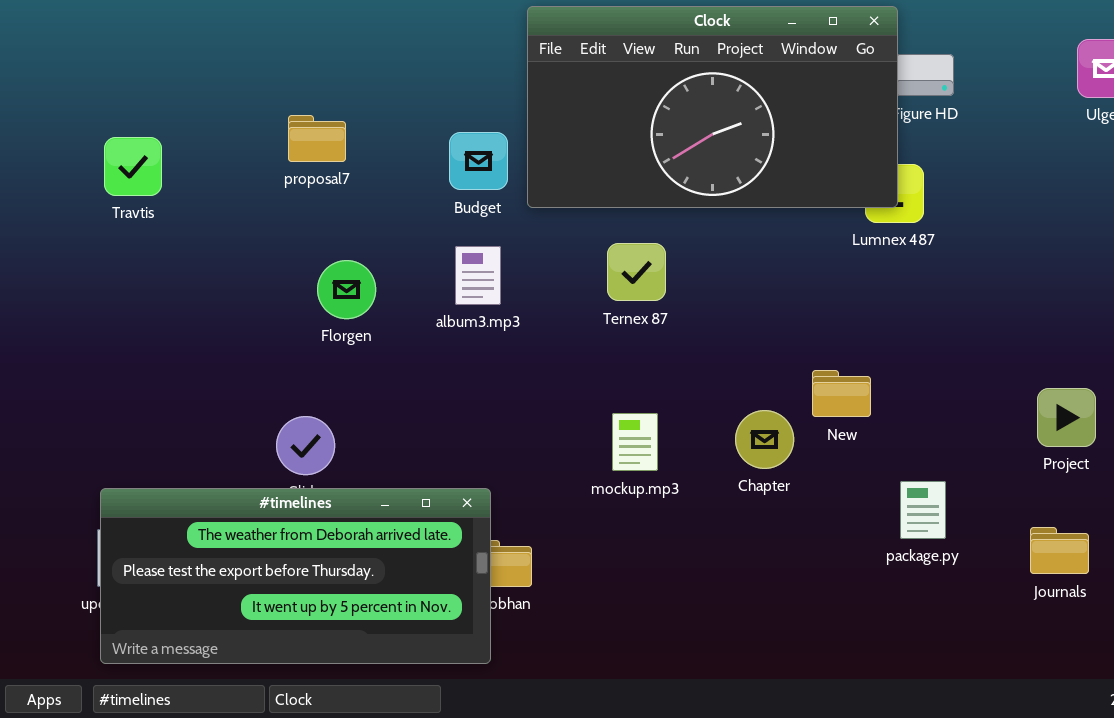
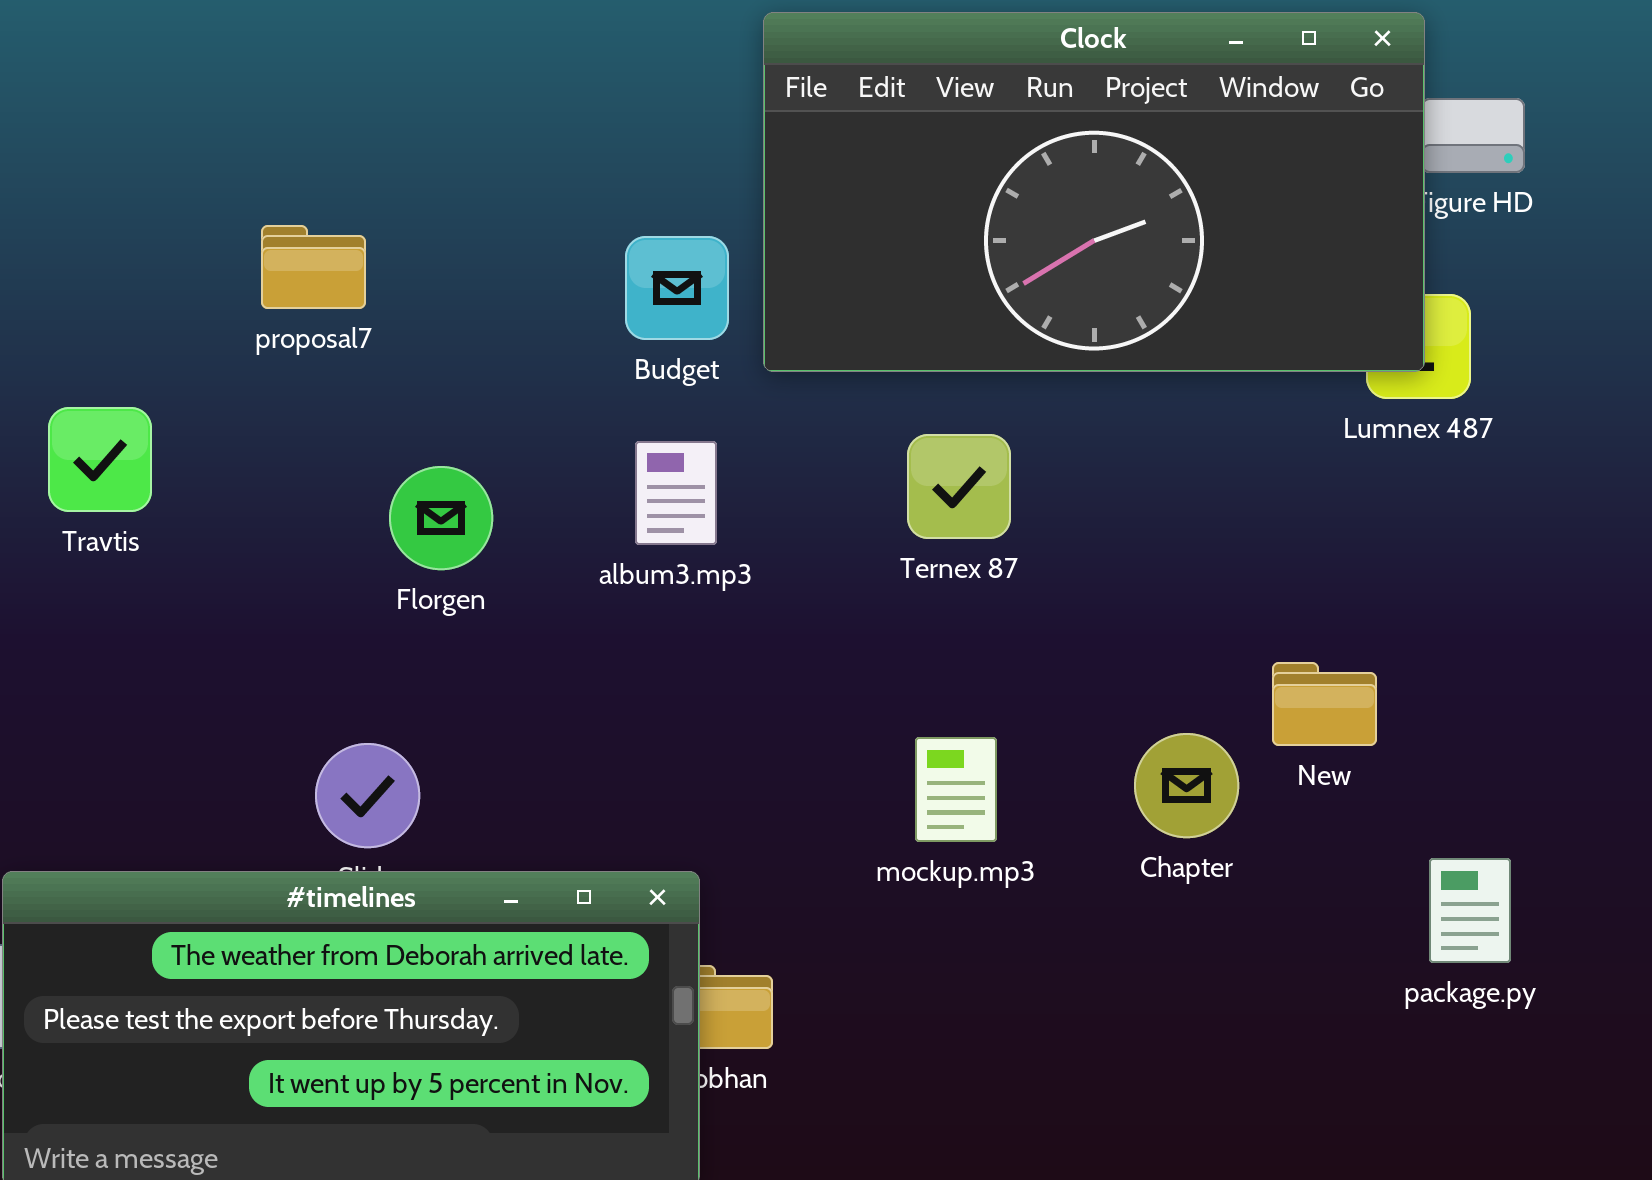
proposal7: [288,115,346,162] -> [261,225,366,309], moved
Travtis: [104,137,162,196] -> [48,407,152,512], moved

